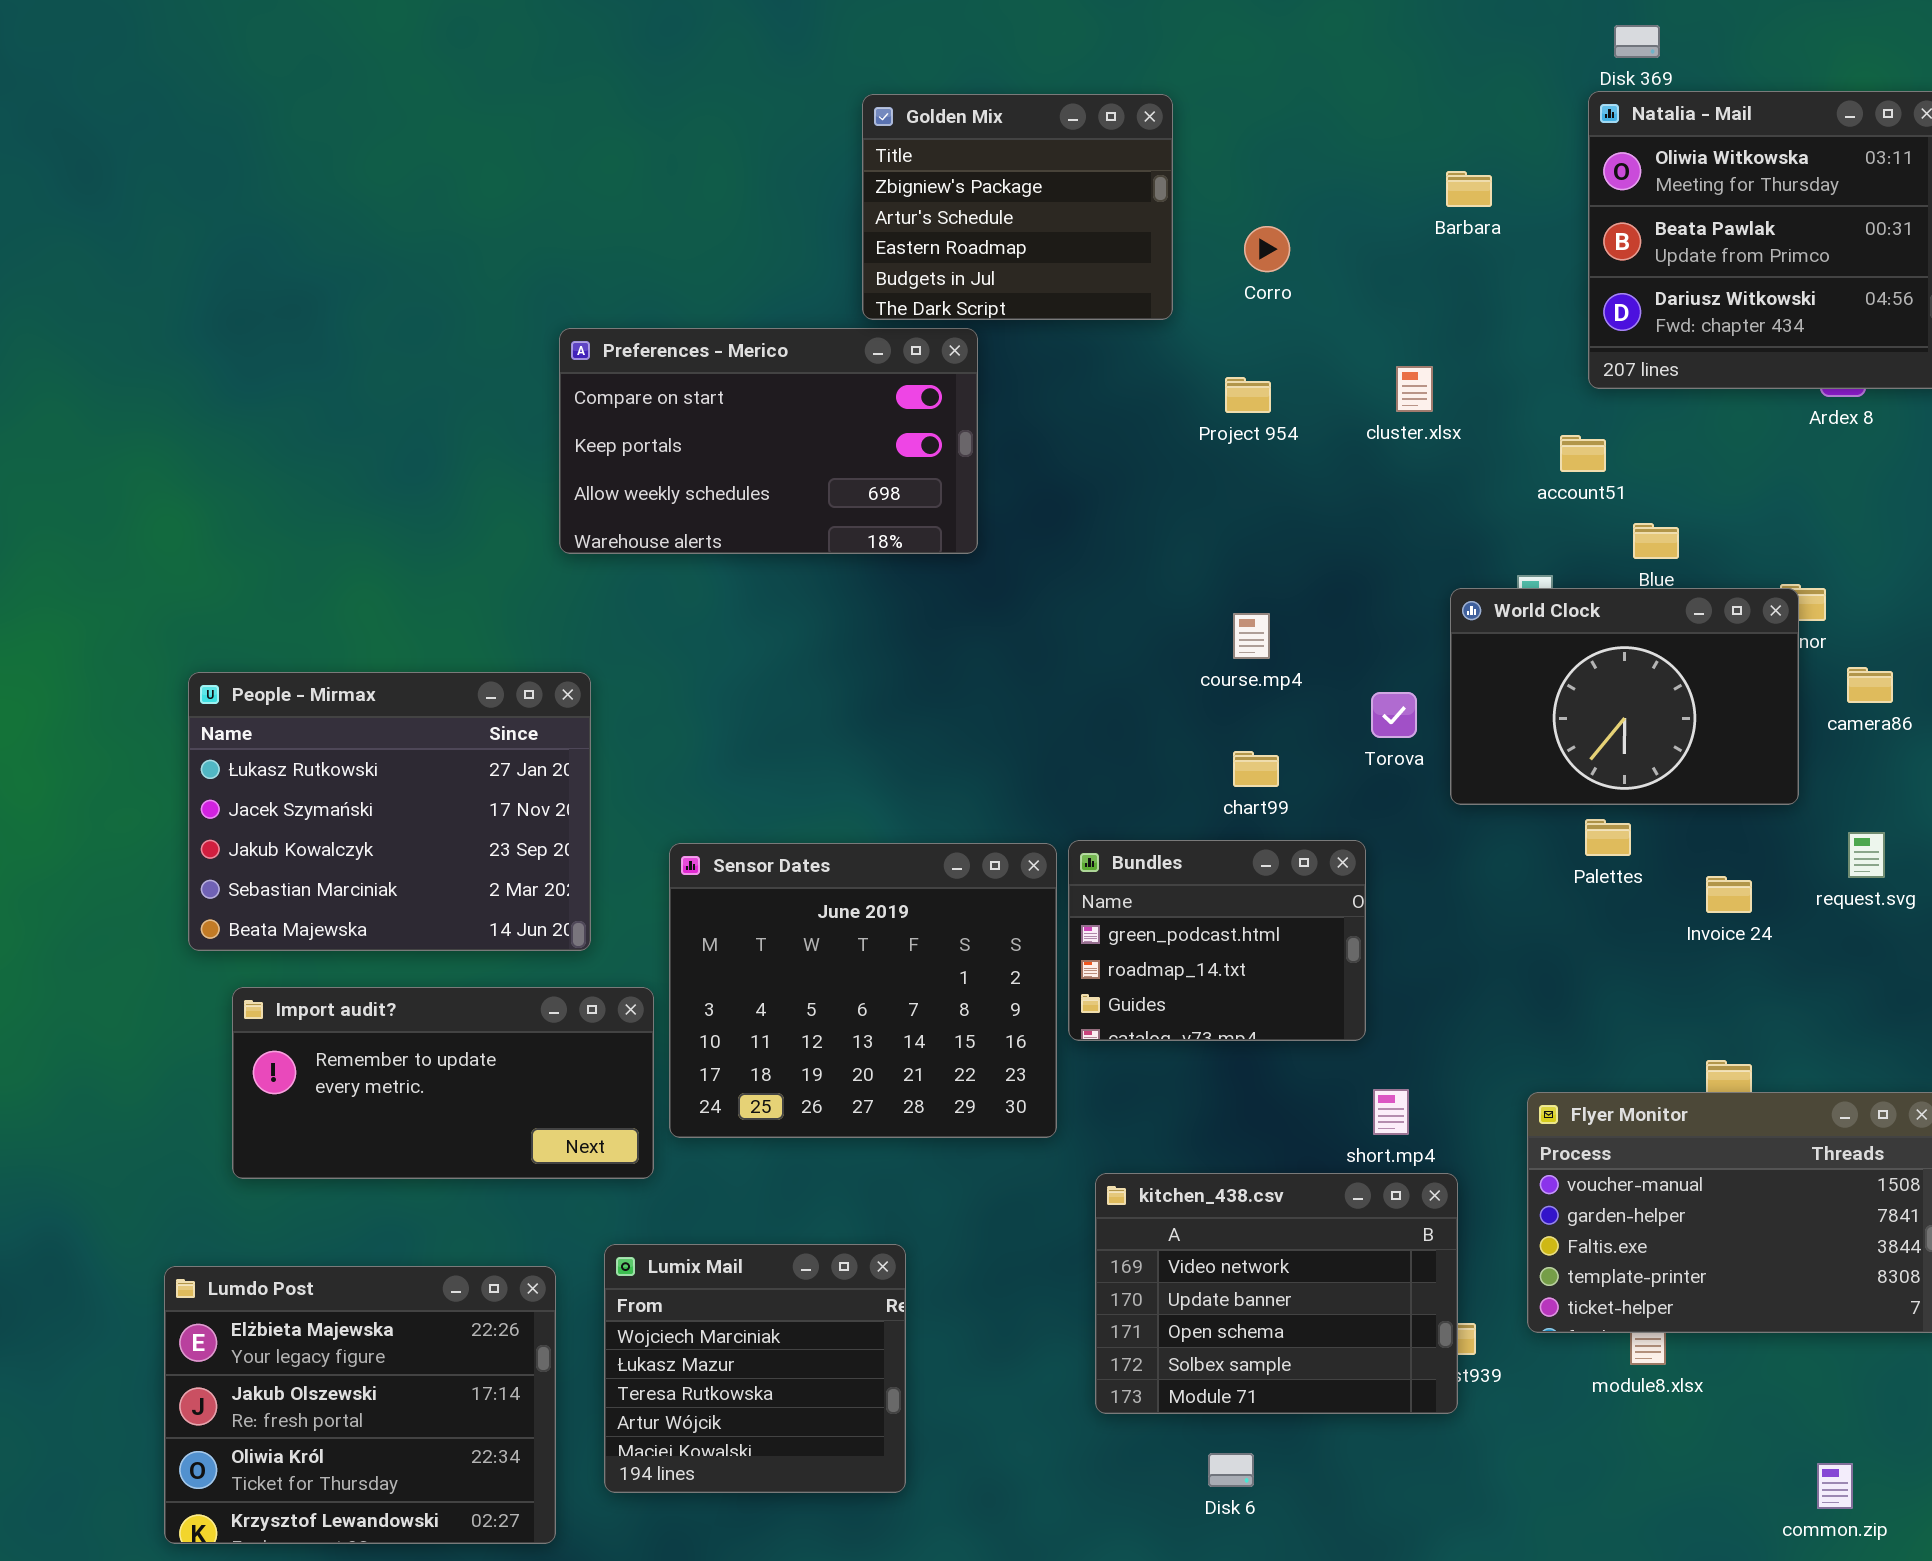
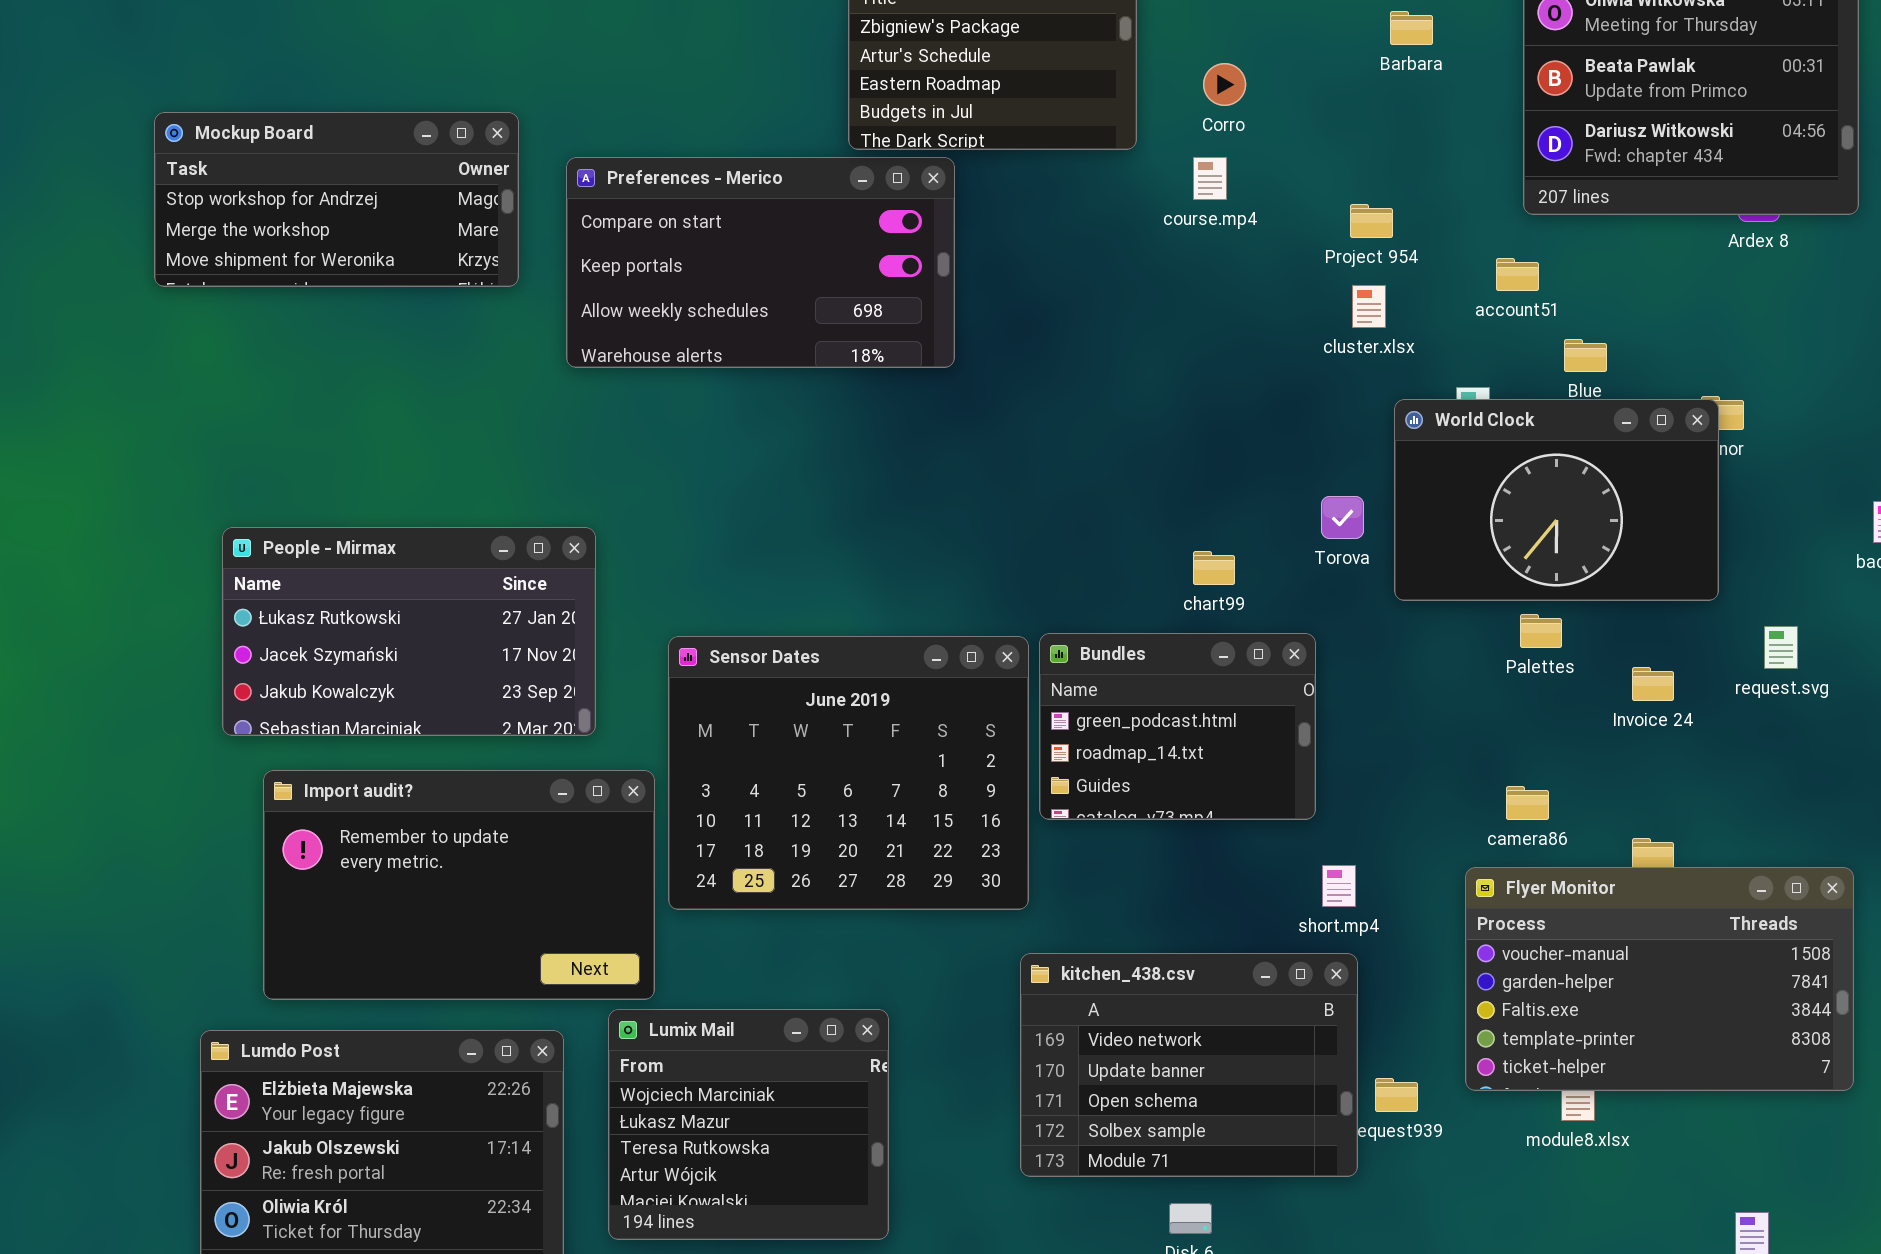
Mockup Board: none -> [154,112,519,287], opened
cluster.xlsx: [1396,366,1433,412] -> [1352,285,1386,328], moved
Project 954: [1225,377,1271,413] -> [1350,204,1393,238], moved
course.mp4: [1233,613,1270,659] -> [1193,157,1227,200], moved
camera86: [1847,667,1893,703] -> [1506,786,1549,820], moved
People - Mirmax: [188,672,591,951] -> [222,527,596,736], resized
Import audit?: [232,987,654,1179] -> [263,770,655,1000], resized
kitchen_438.csv: [1095,1173,1458,1414] -> [1020,953,1358,1177], moved

